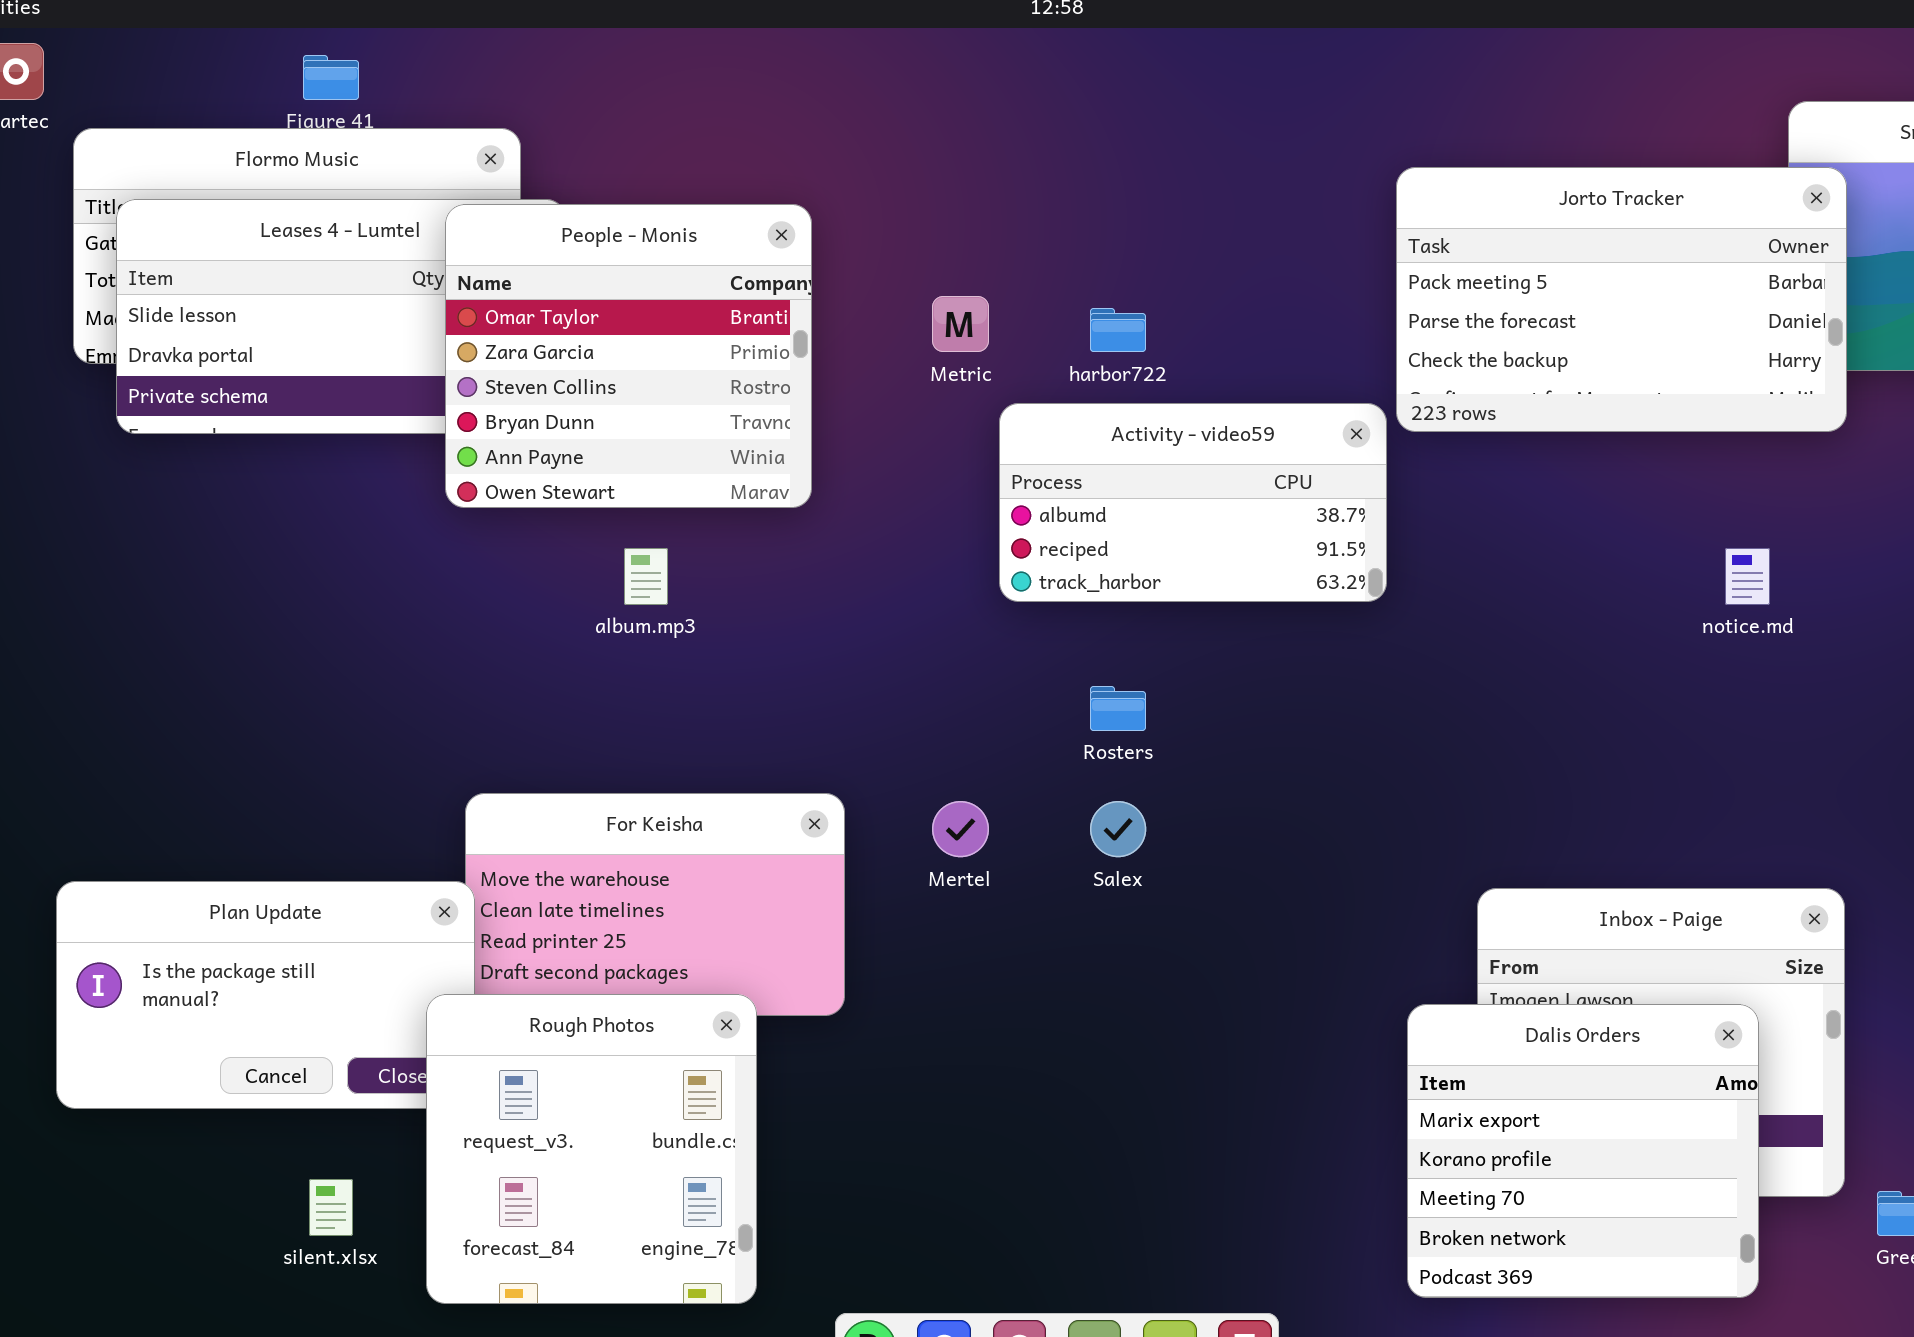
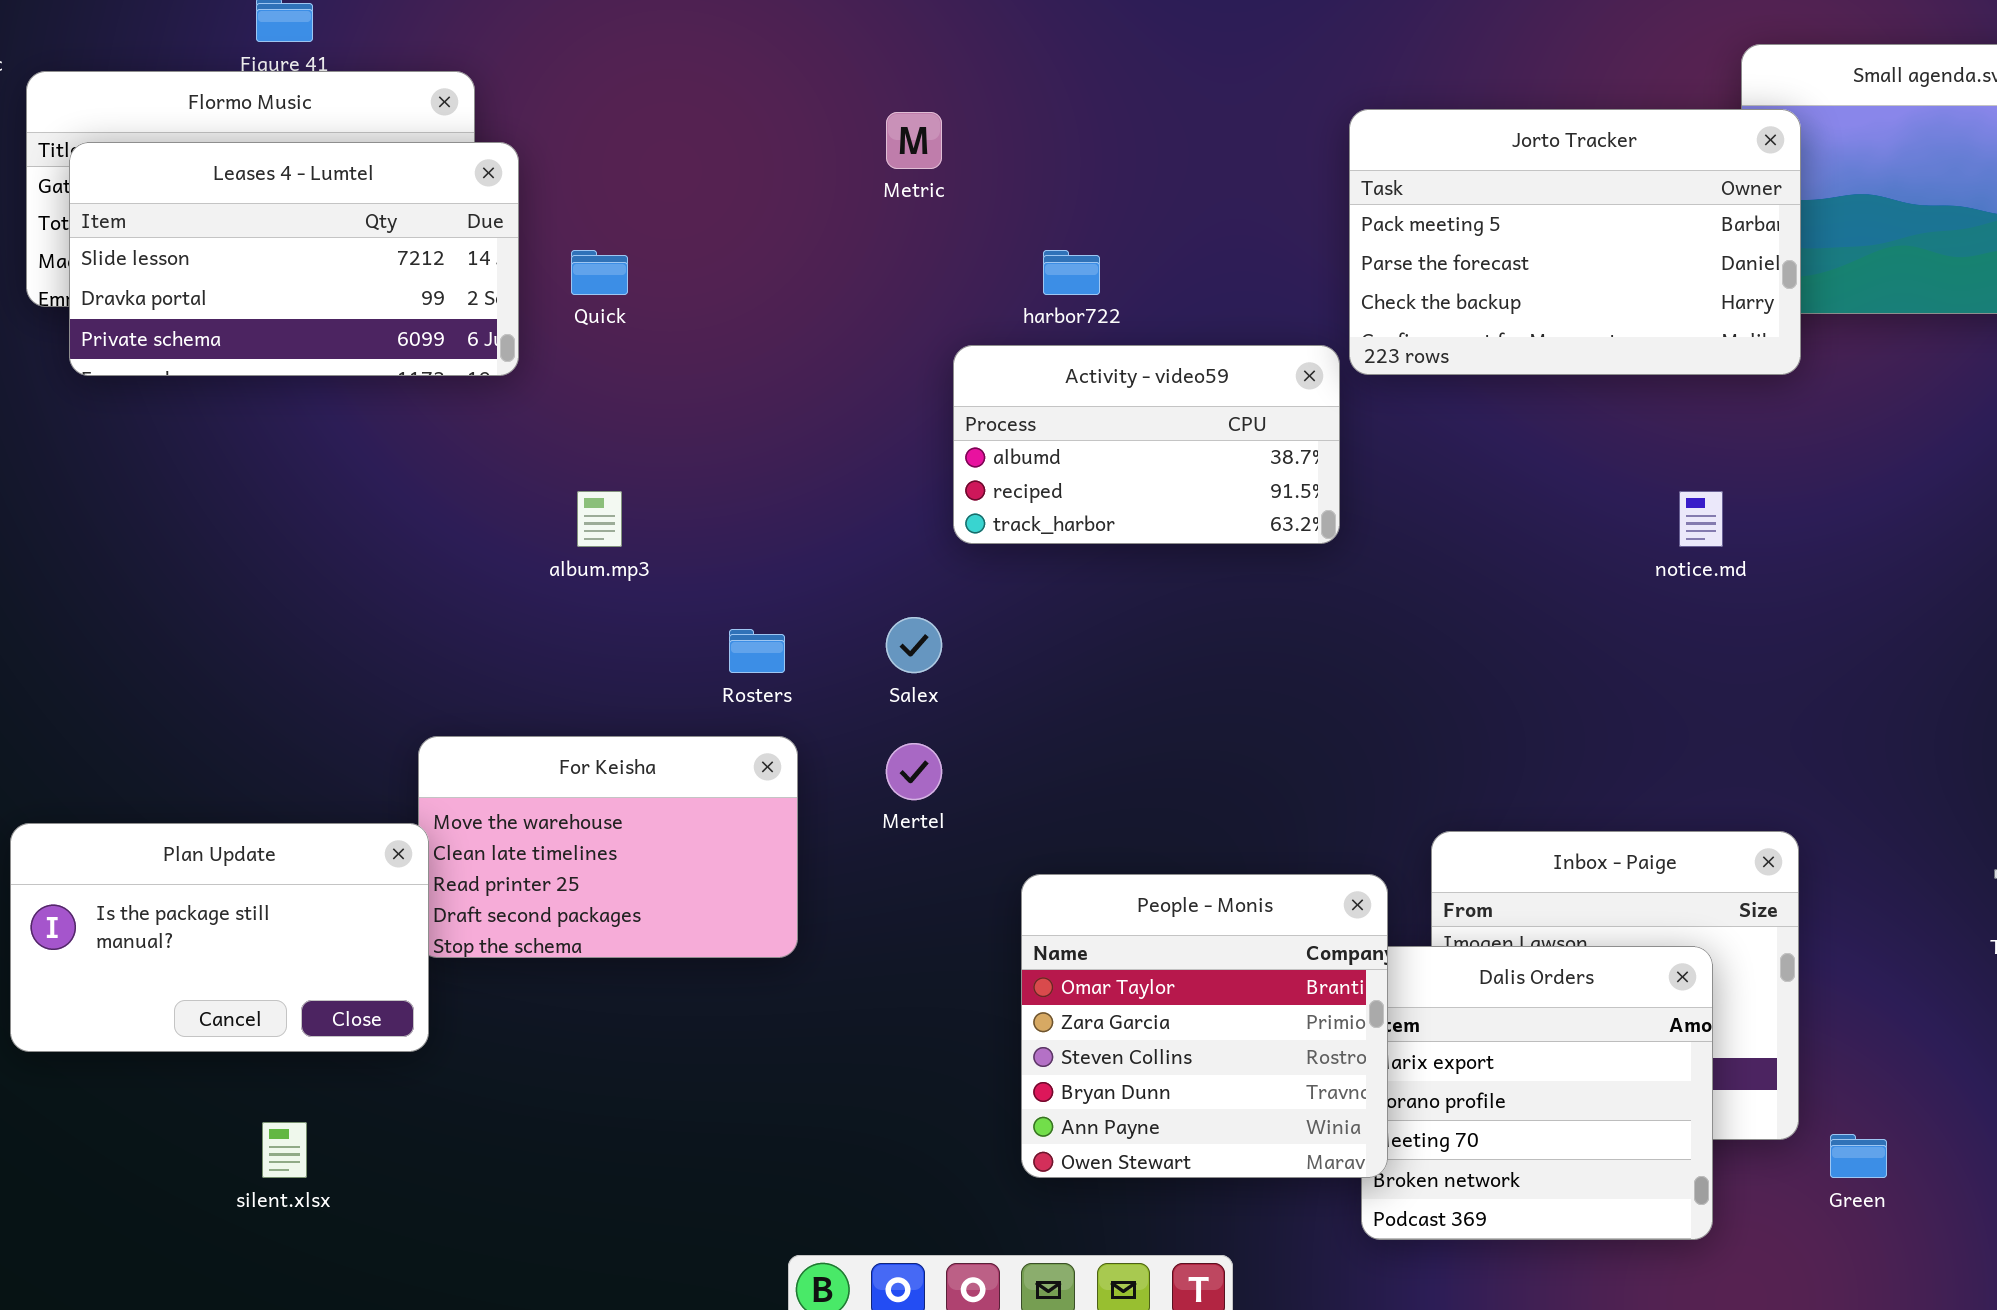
People - Monis: [445,204,812,508] -> [1021,874,1388,1178], moved
Metric: [932,296,989,352] -> [886,112,942,169], moved
Rosters: [1090,686,1146,731] -> [729,629,785,673], moved
Salex: [1090,801,1146,857] -> [886,617,942,673], moved
Rough Photos: [426,994,757,1304] -> none, closed

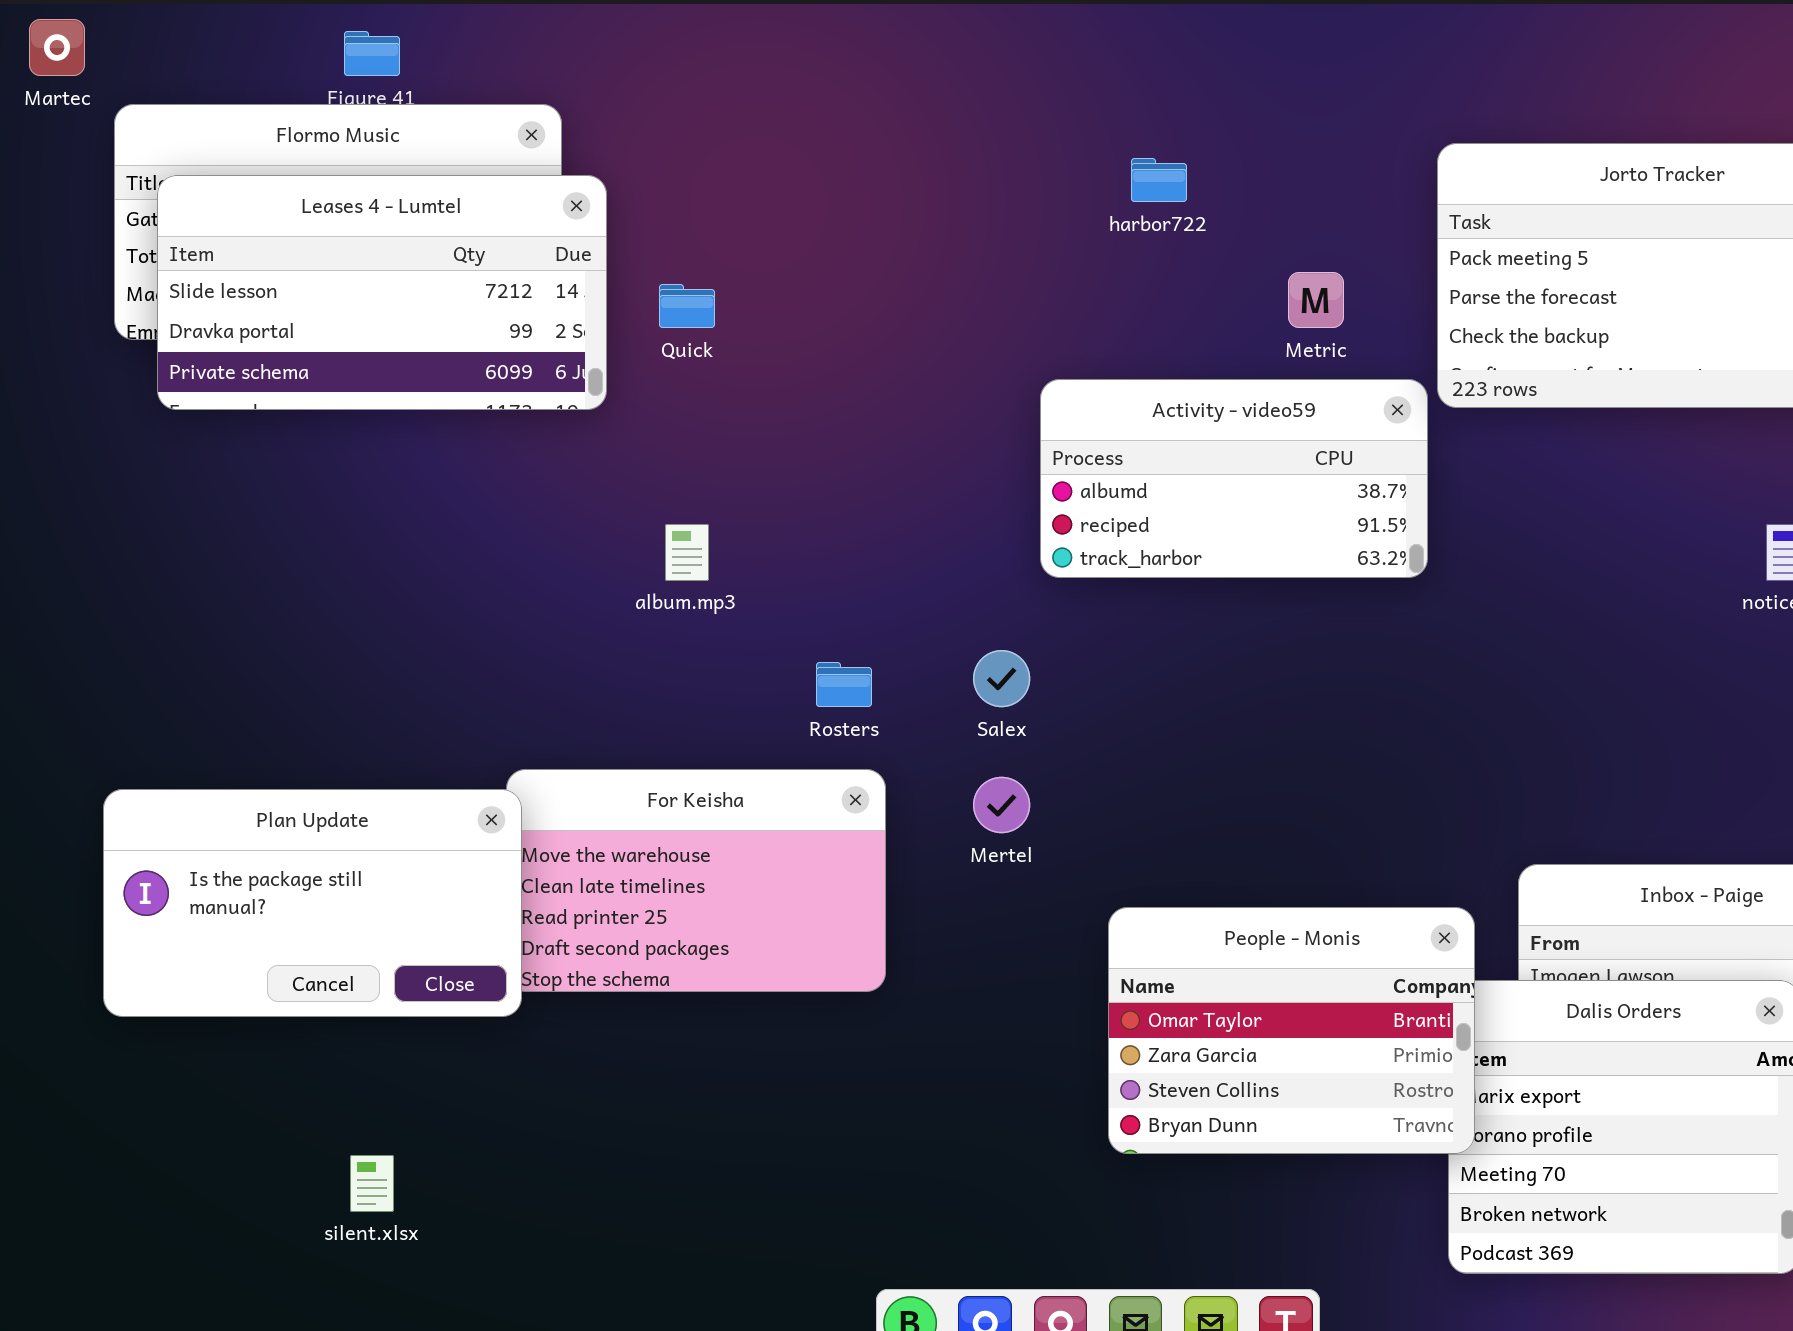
Metric: [886,112,942,169] -> [1288,272,1344,328], moved
harbor722: [1043,250,1100,295] -> [1131,158,1187,202], moved
Plan Update: [10,823,429,1052] -> [103,789,522,1017], moved
People - Monis: [1021,874,1388,1178] -> [1108,907,1475,1154], resized

